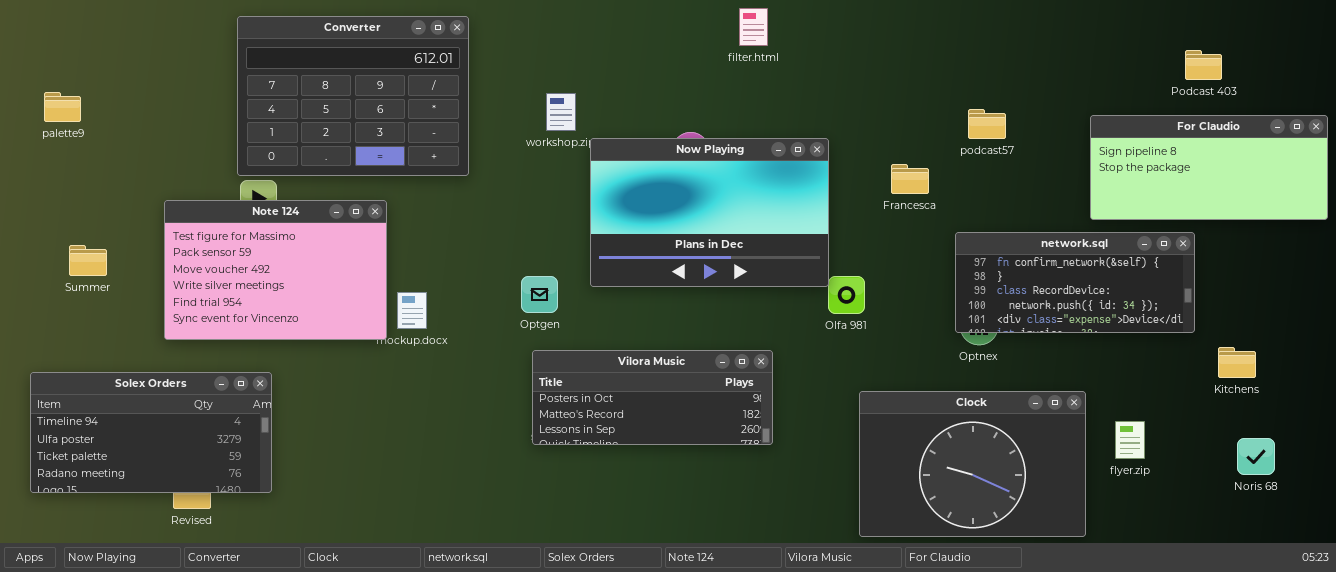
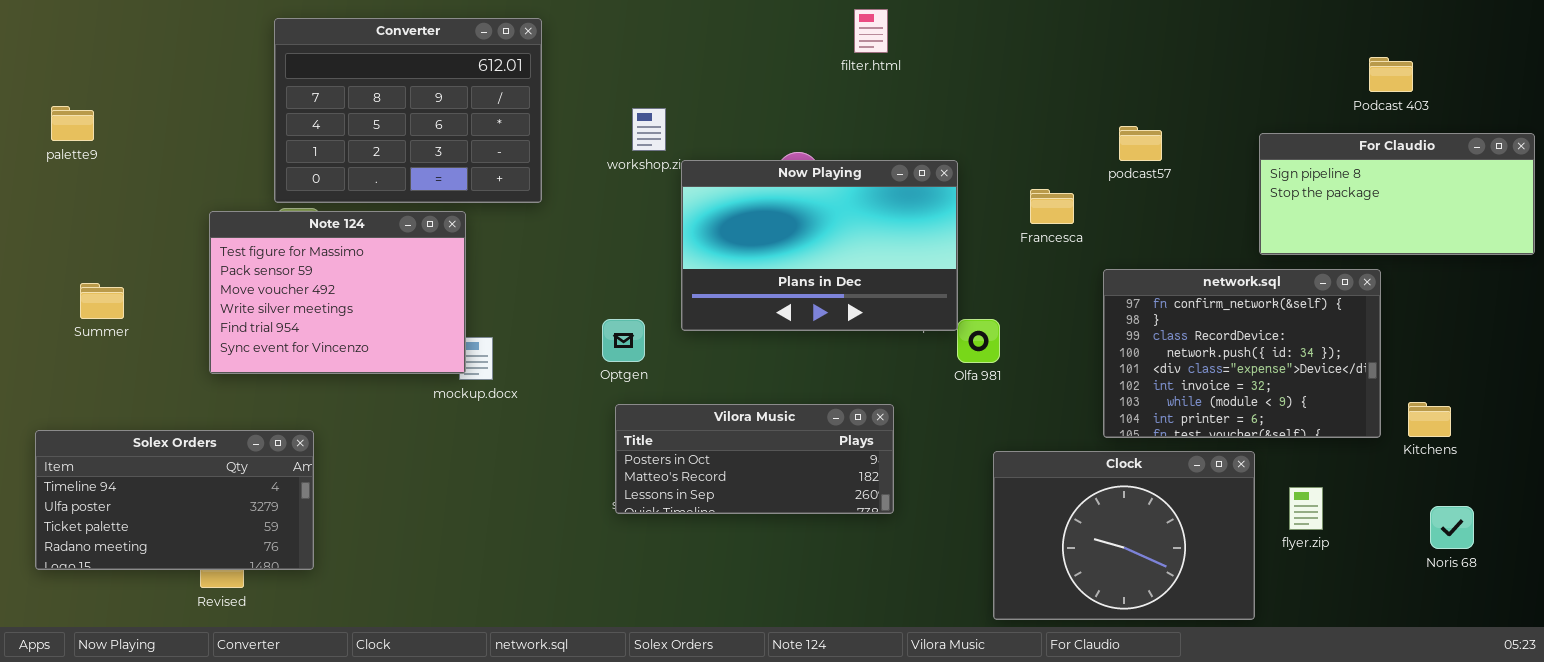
Note 124: [164,200,387,340] -> [209,211,466,374], moved
network.sql: [955,232,1195,333] -> [1103,269,1381,438], resized

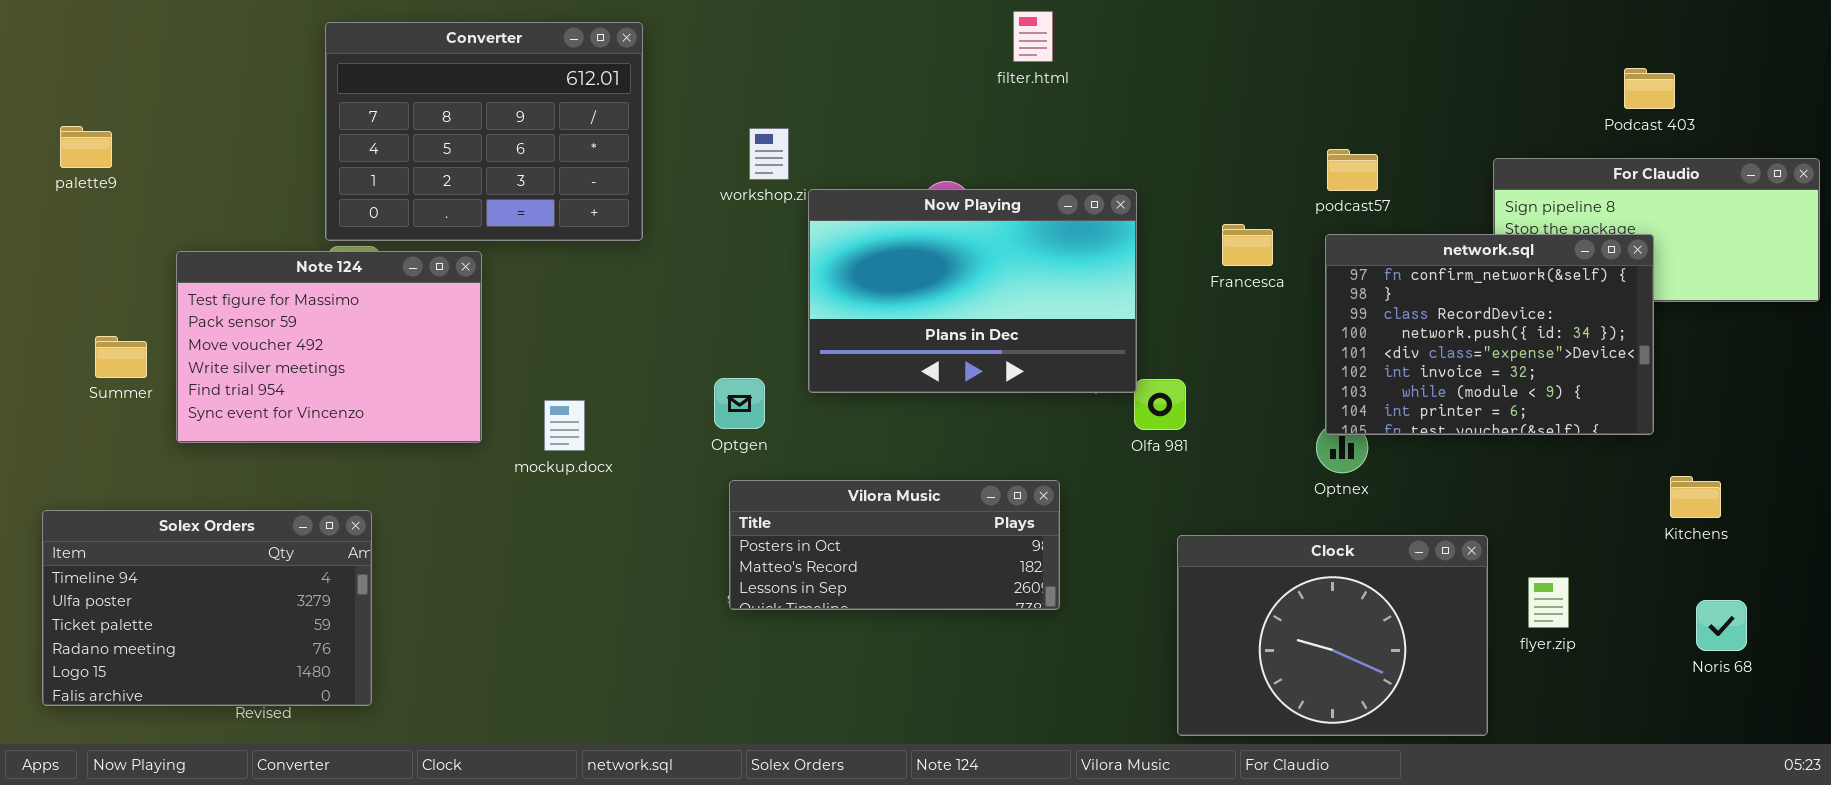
Note 124: [209,211,466,374] -> [176,251,482,443], moved
network.sql: [1103,269,1381,438] -> [1325,234,1654,435], moved
Solex Orders: [35,430,314,570] -> [42,510,372,706], resized

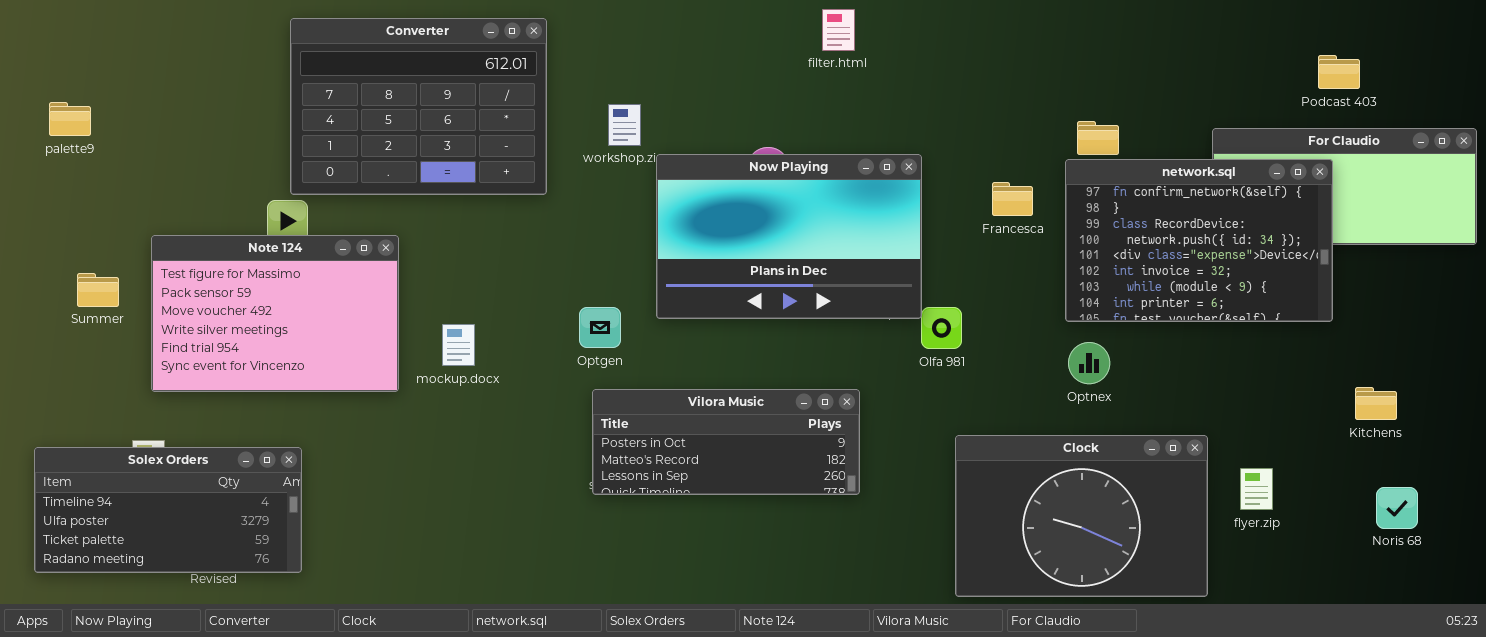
Converter: [325,22,643,241] -> [290,18,547,195], moved
network.sql: [1325,234,1654,435] -> [1065,159,1333,322], moved
Note 124: [176,251,482,443] -> [151,235,399,392], moved
Solex Orders: [42,510,372,706] -> [34,447,302,573], resized

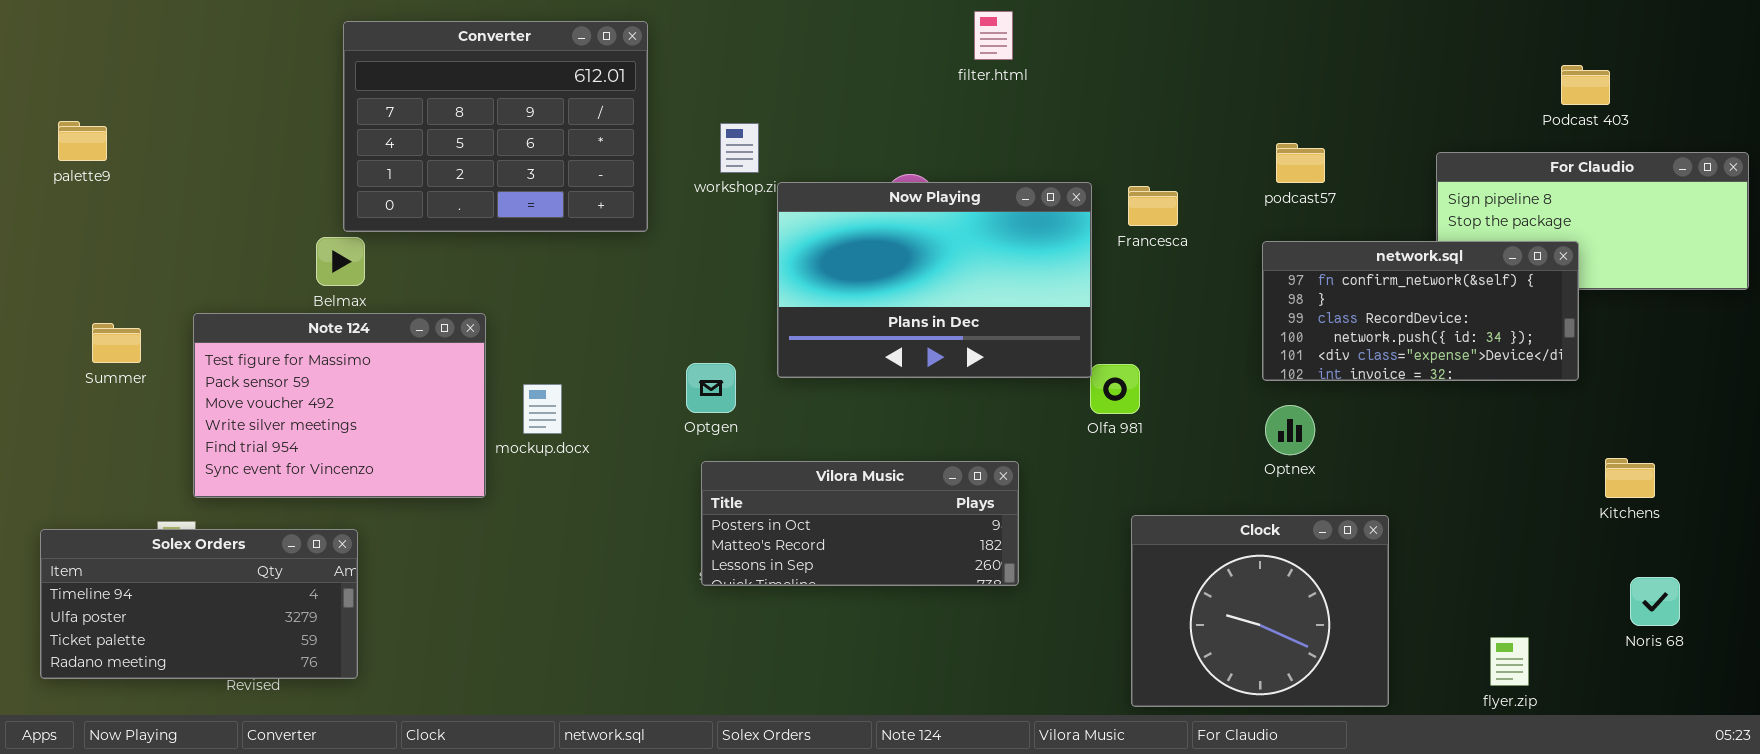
network.sql: [1065,159,1333,322] -> [1262,241,1579,381], resized
Francesca: [992,182,1033,216] -> [1128,186,1178,226], moved
Note 124: [151,235,399,392] -> [193,313,486,498], moved
Clock: [955,435,1208,597] -> [1131,515,1389,707], resized
flyer.zip: [1240,468,1273,510] -> [1490,637,1529,686], moved

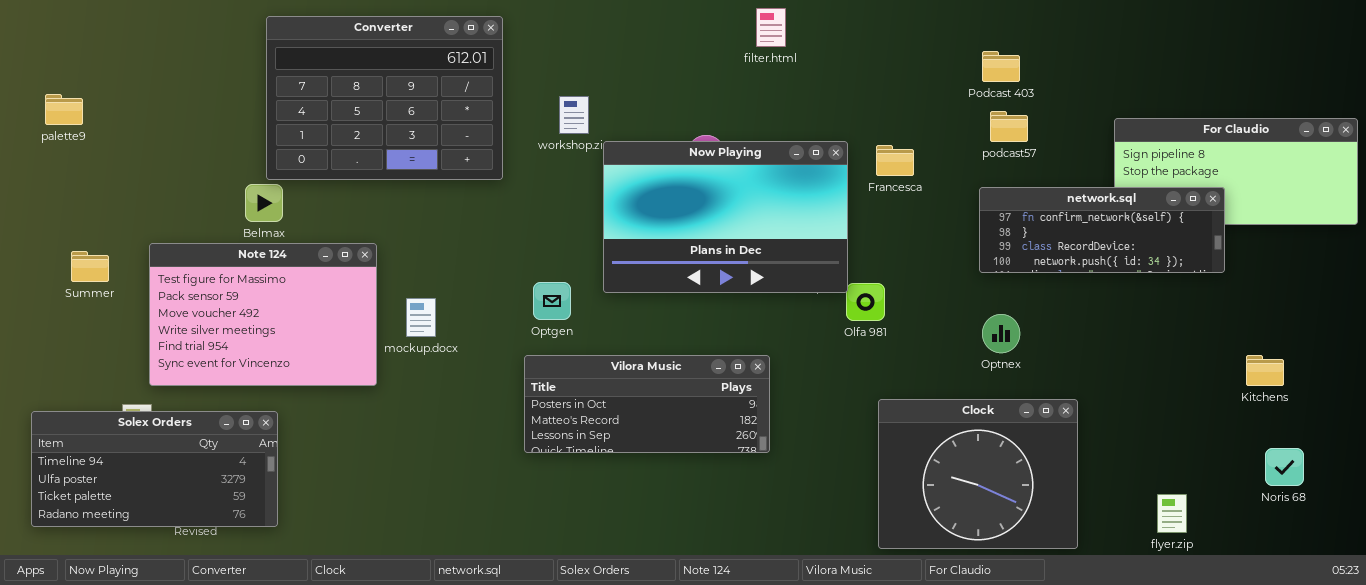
Podcast 403: [1561,65,1610,105] -> [982,51,1020,82], moved
network.sql: [1262,241,1579,381] -> [979,187,1225,273], resized
Vilora Music: [701,461,1019,586] -> [524,355,770,453], moved

